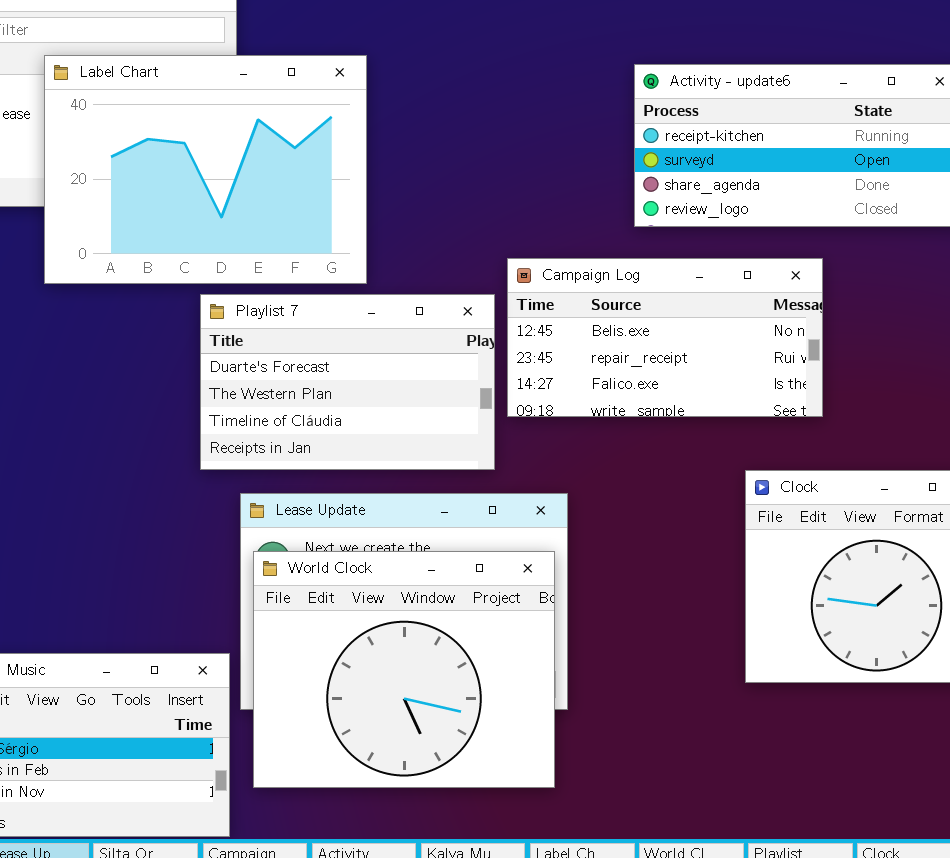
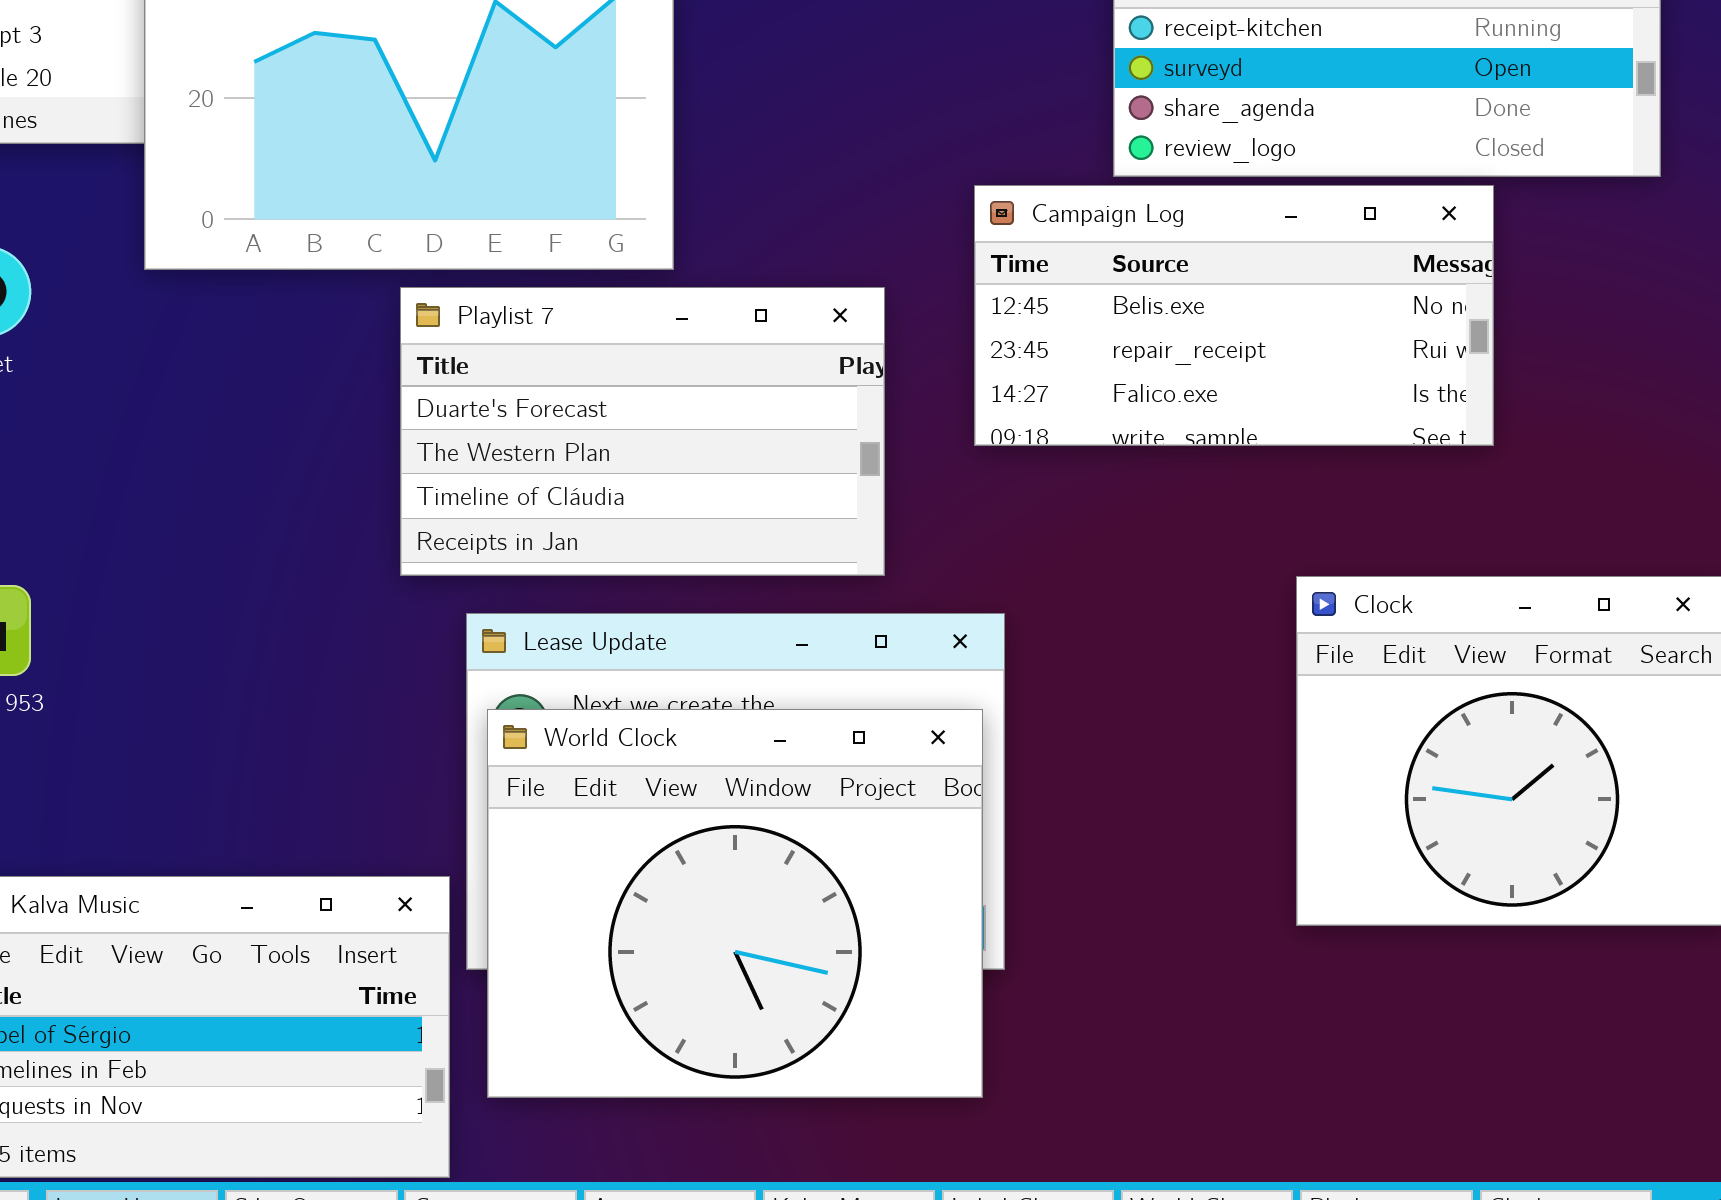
Campaign Log: [507,258,823,417] -> [974,185,1494,446], moved

